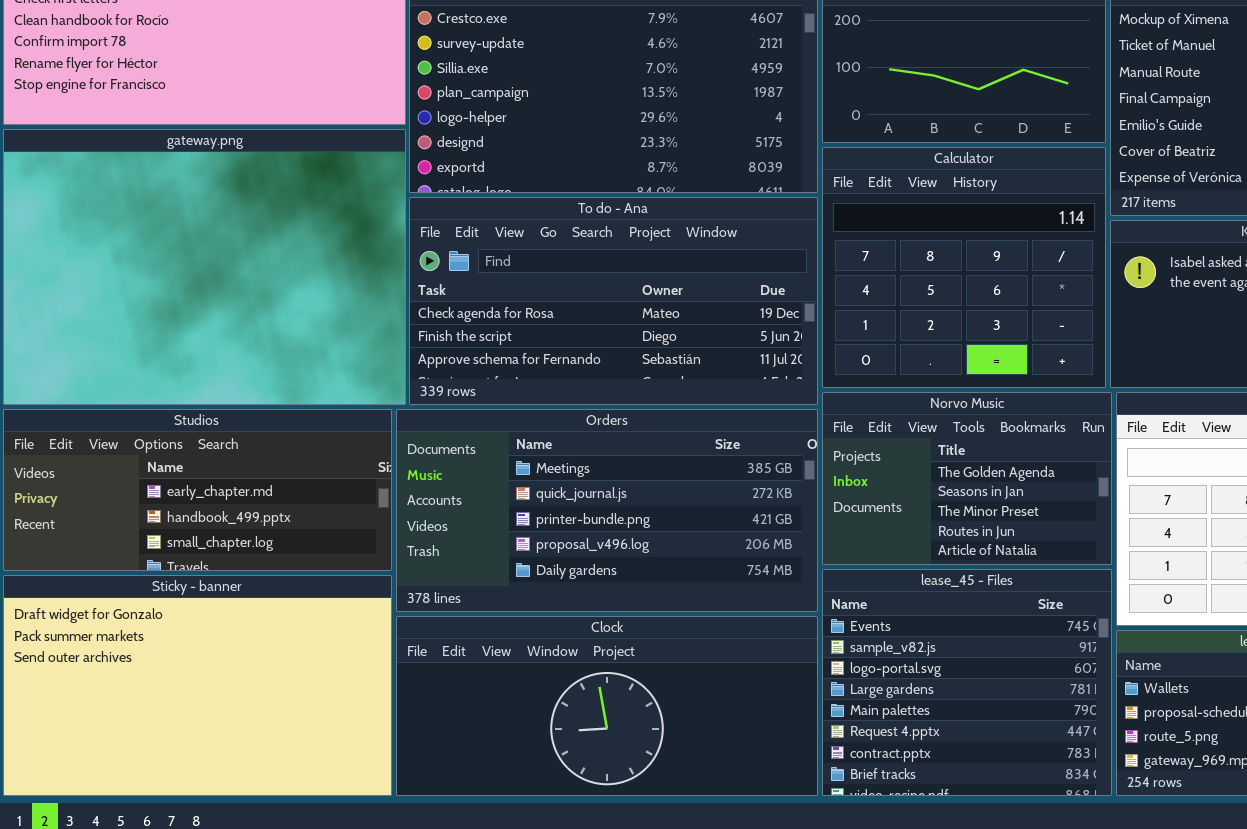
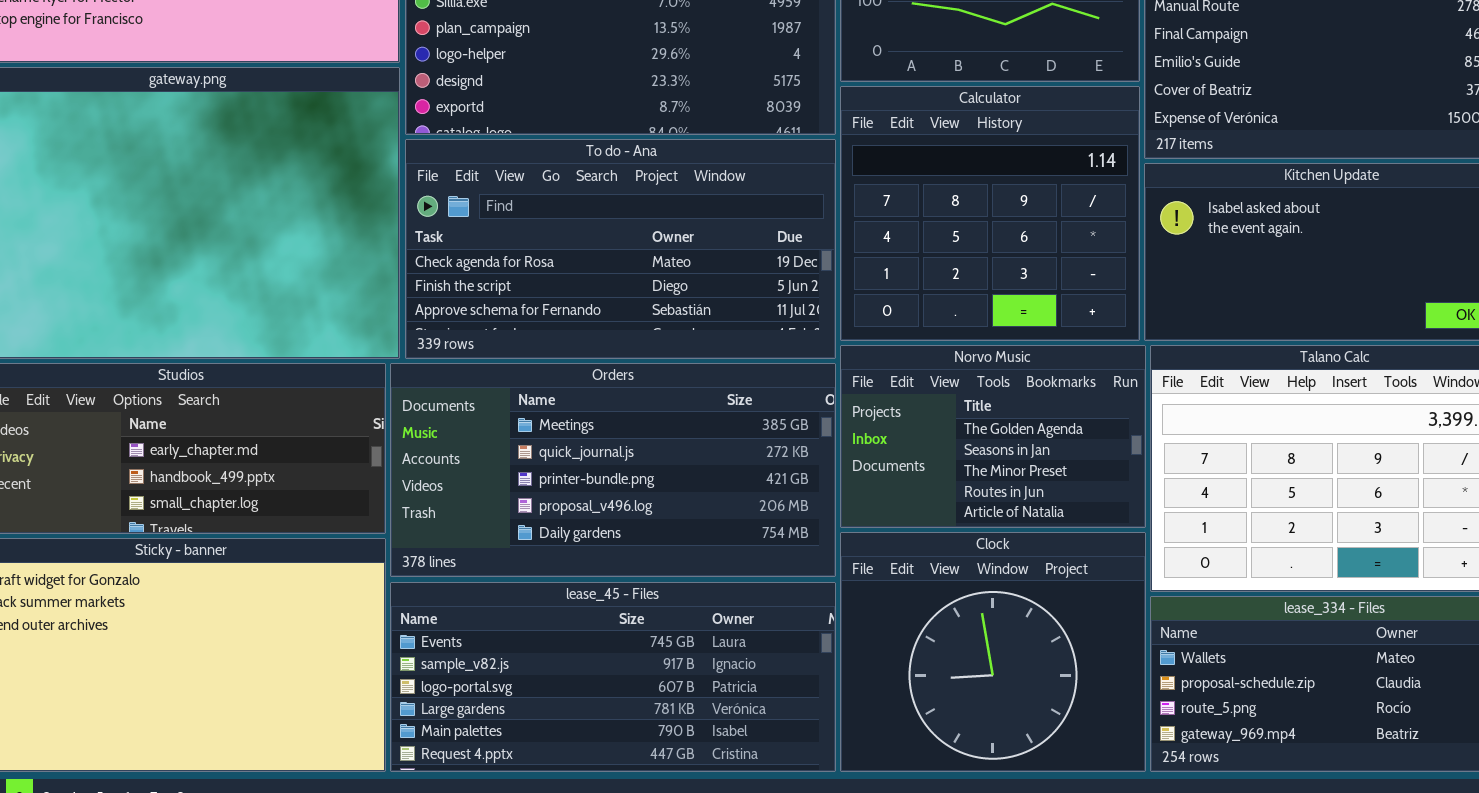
lease_45 - Files: [822,569,1112,796] -> [390,582,836,772], moved, resized
Clock: [396,616,818,796] -> [840,532,1146,772], moved, resized

